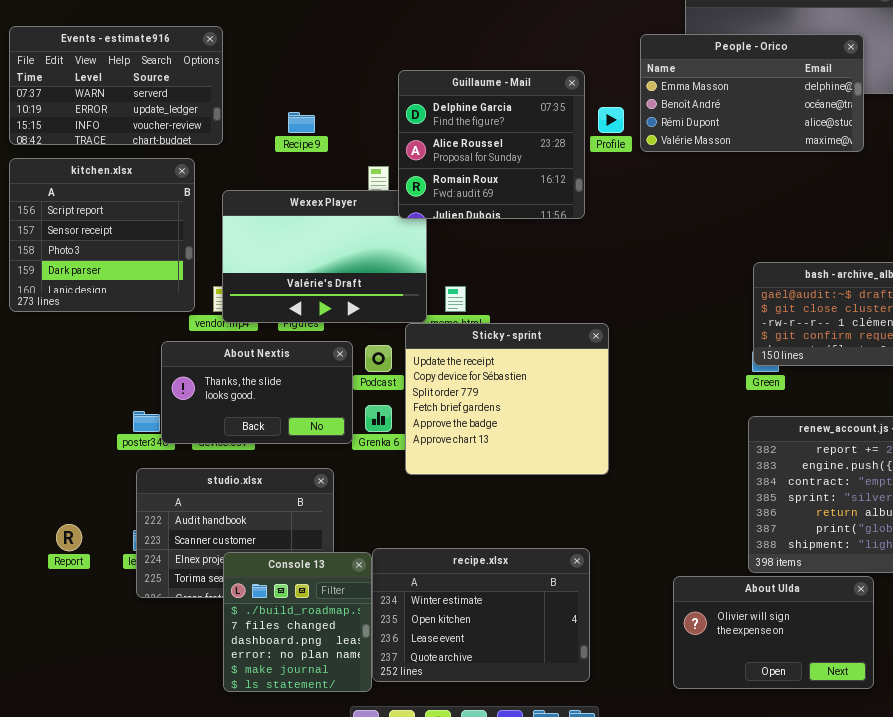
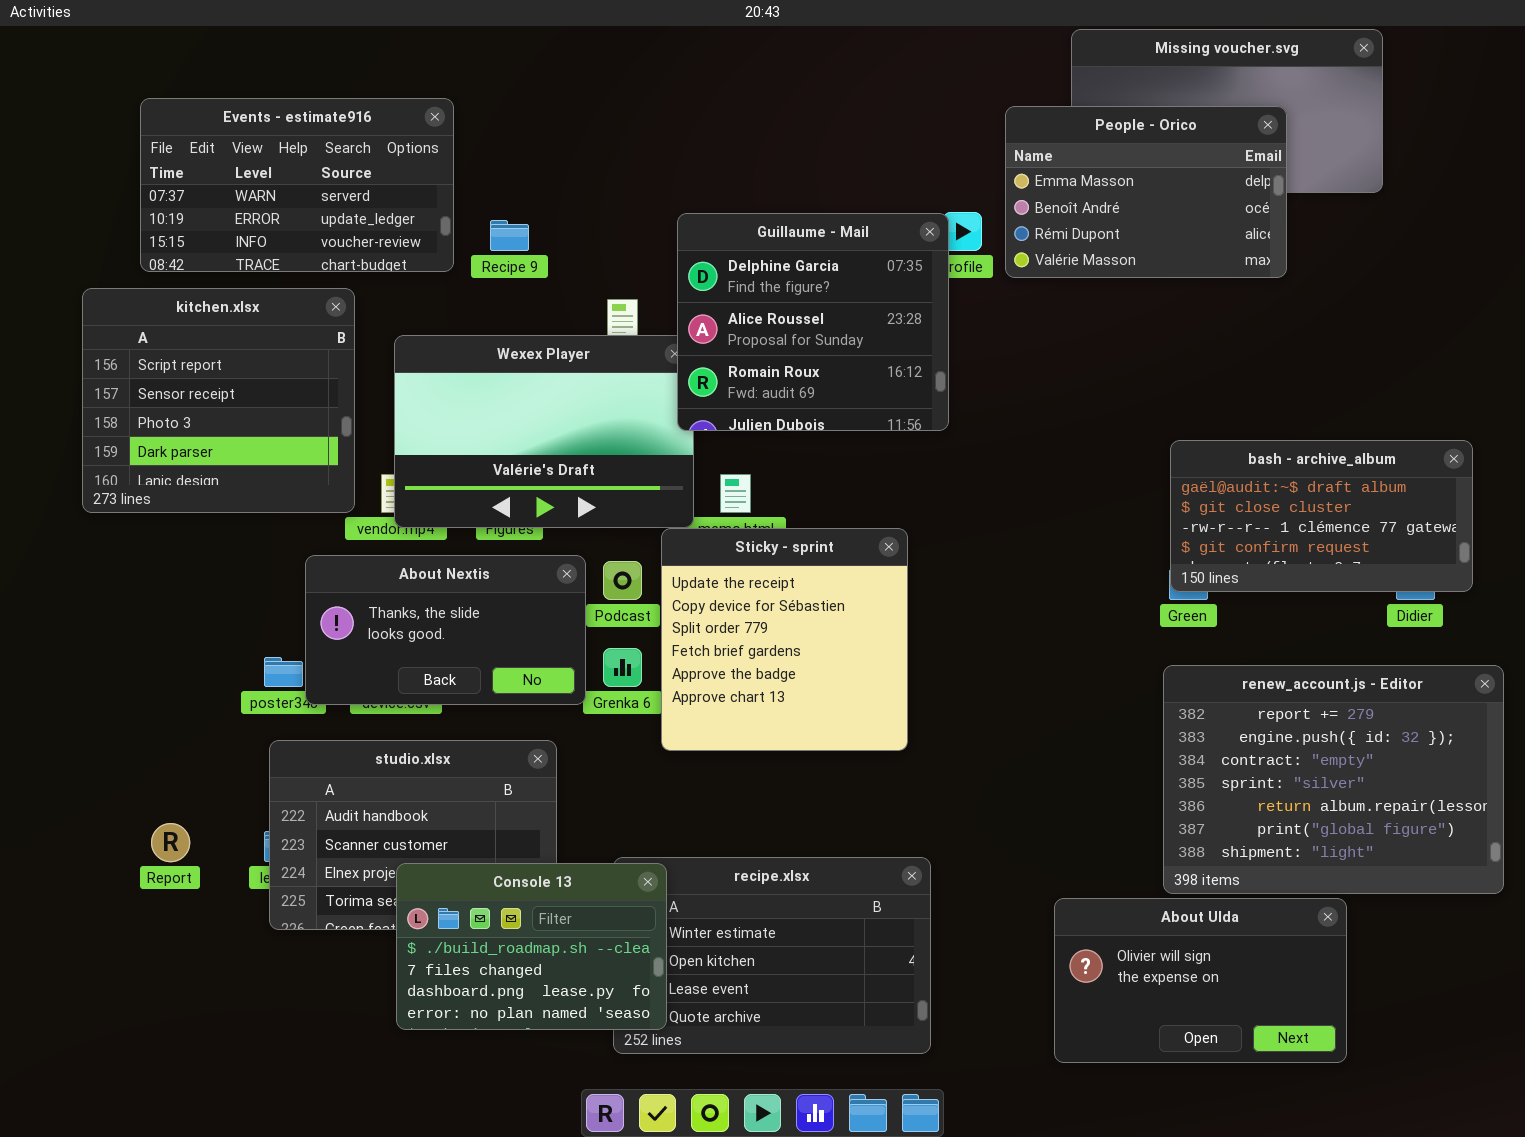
Events - estimate916: [9,26,223,145] -> [140,98,454,272], moved
People - Orico: [640,34,864,152] -> [1005,106,1287,278], resized
Guillaume - Mail: [398,70,585,219] -> [677,213,949,431], moved
Sticky - sprint: [405,323,609,475] -> [661,528,908,751], resized
Console 13: [223,552,372,692] -> [396,863,667,1030], resized

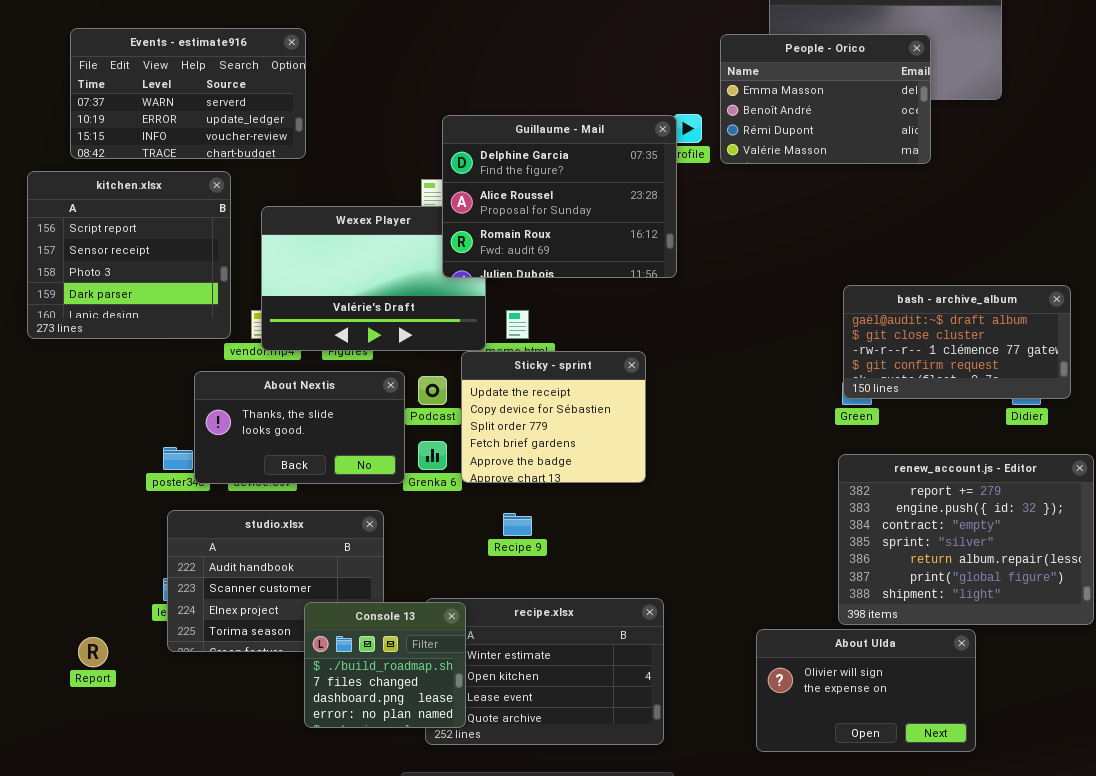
Guillaume - Mail: [677,213,949,431] -> [442,115,677,278], resized
Recipe 9: [490,220,529,251] -> [503,513,532,536], moved
Sticky - sprint: [661,528,908,751] -> [461,351,646,483], resized
Report: [151,823,190,862] -> [78,637,108,667], moved
Console 13: [396,863,667,1030] -> [304,602,466,728], resized

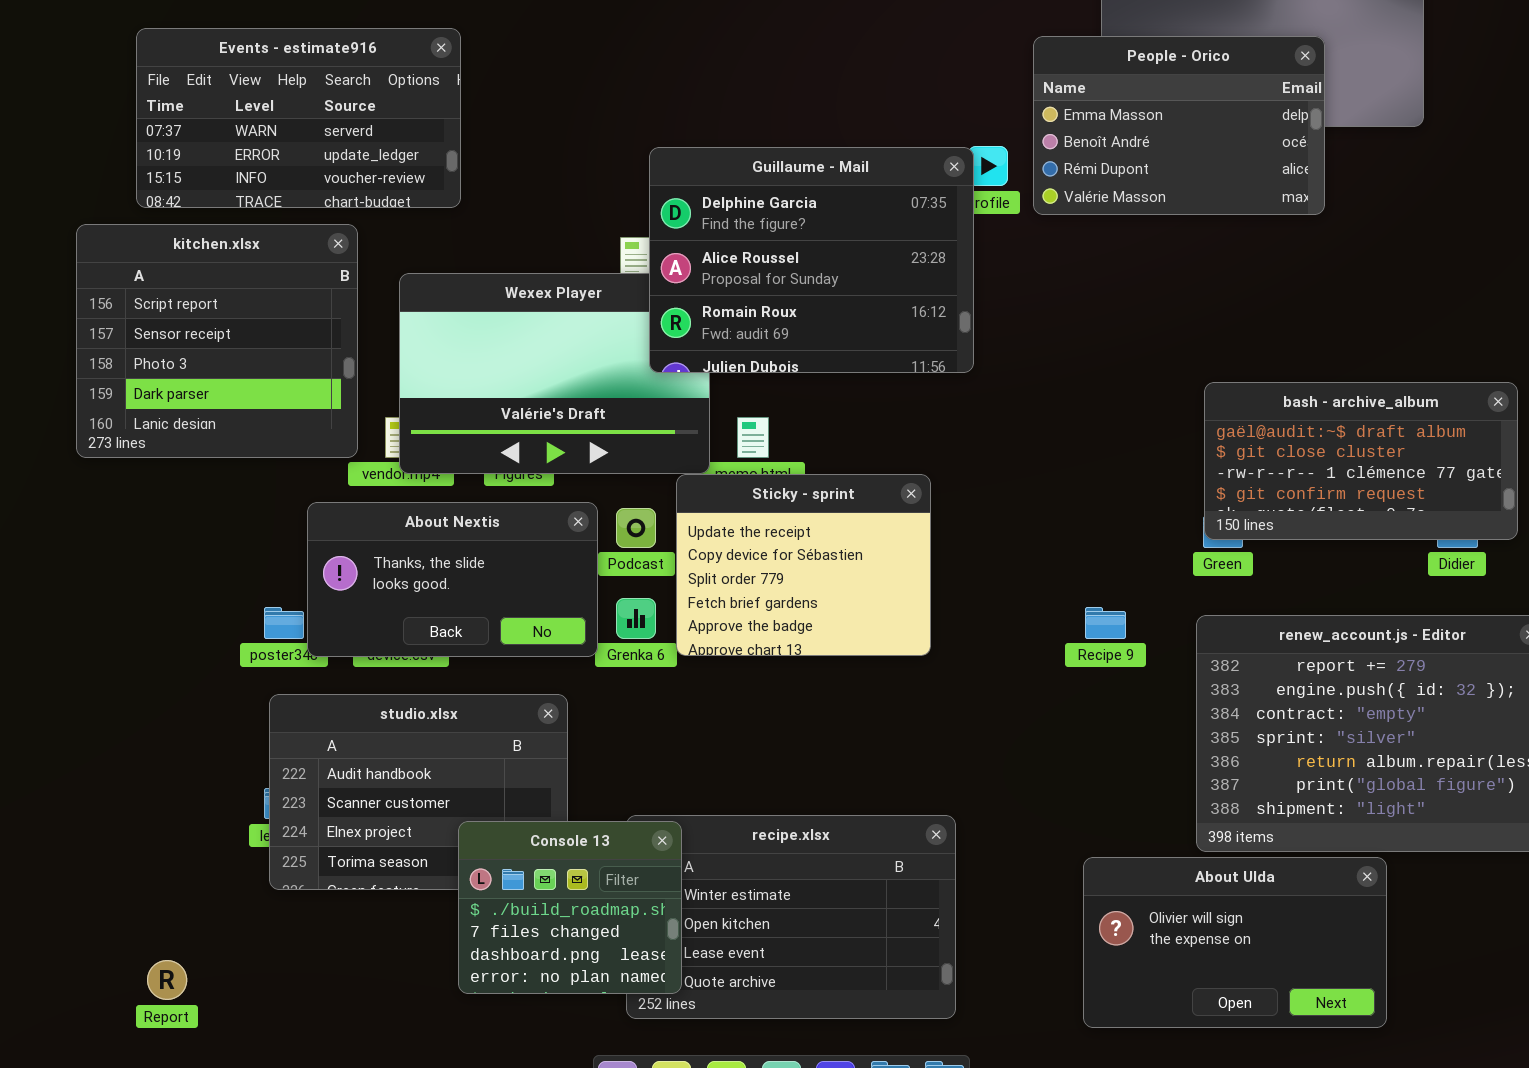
Recipe 9: [503,513,532,536] -> [1085,607,1126,639], moved
Report: [78,637,108,667] -> [147,960,187,1000], moved

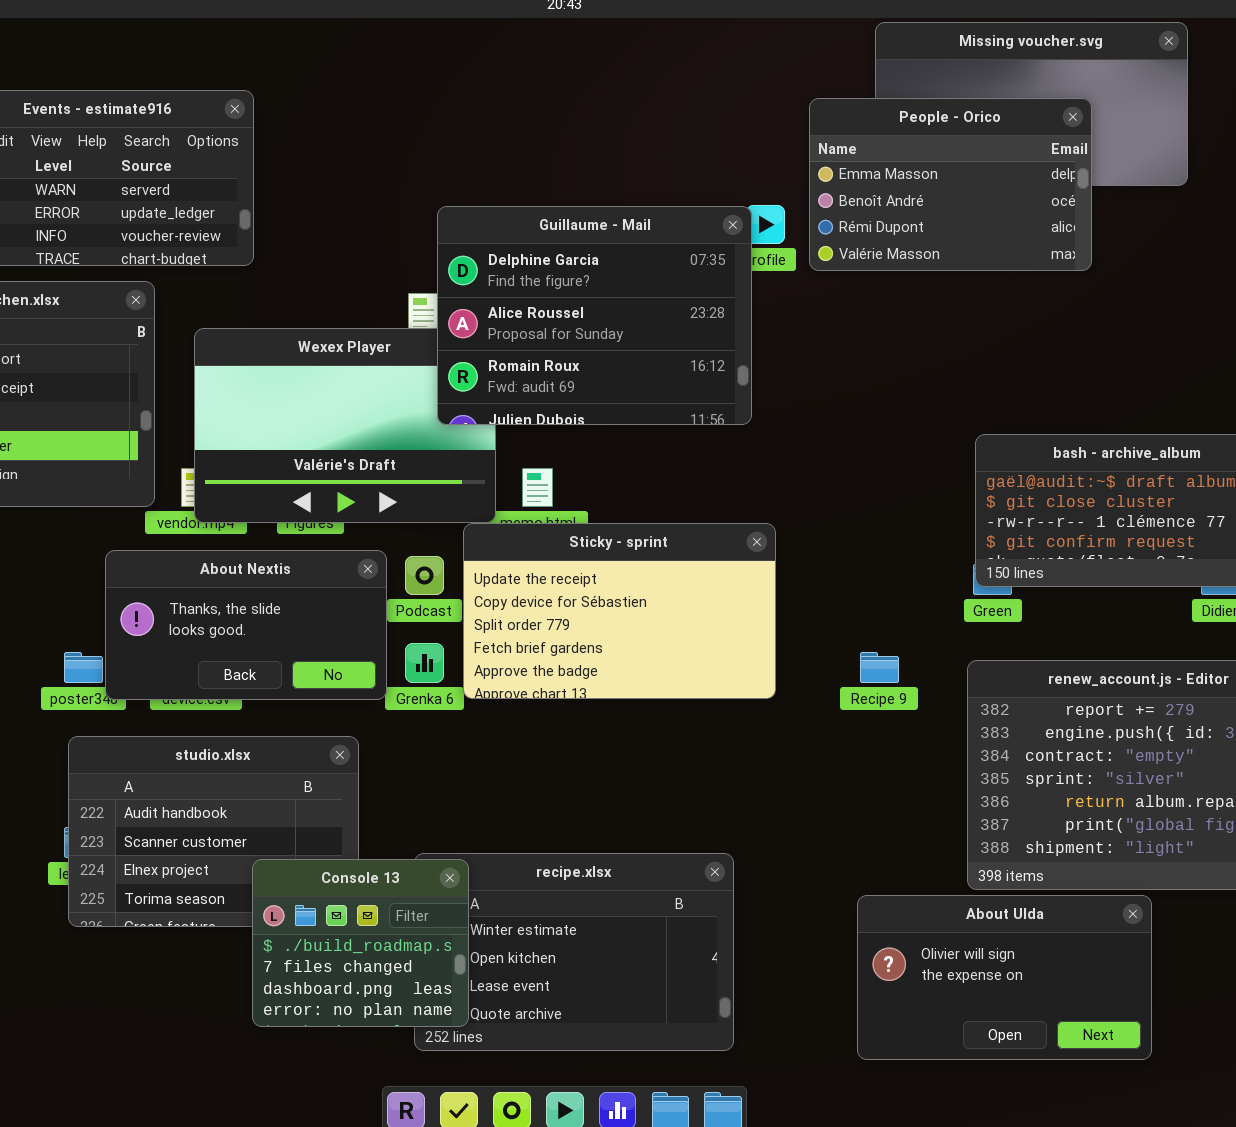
Sticky - sprint: [676,474,931,656] -> [463,523,776,699], resized

